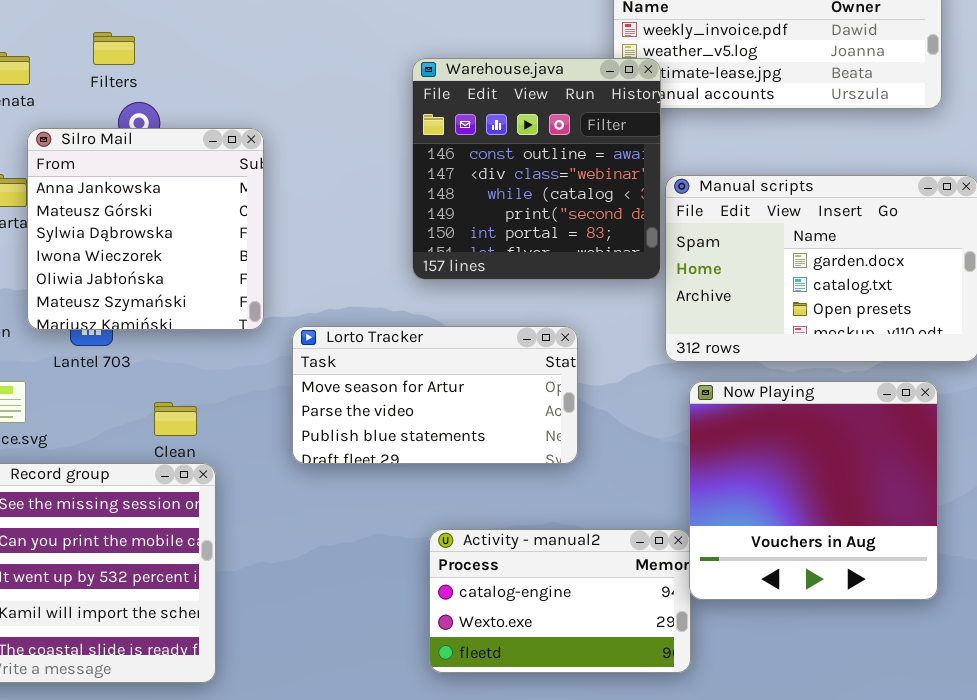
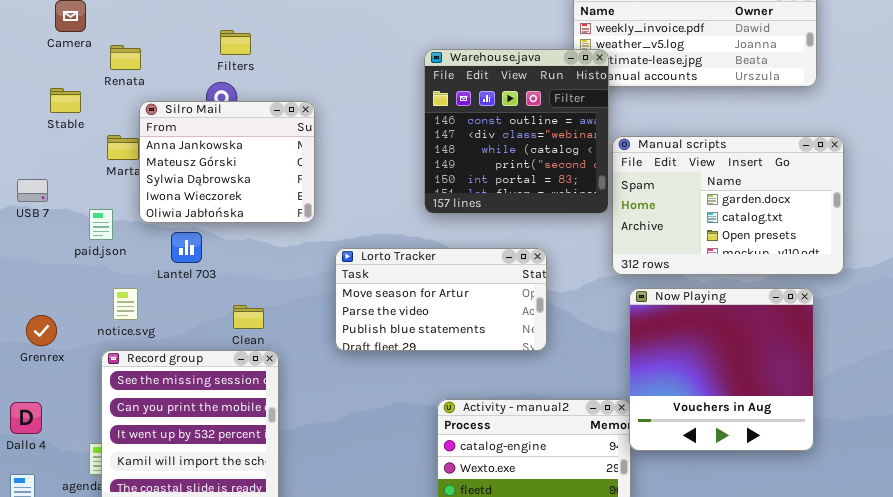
Filters: [93,32,135,65] -> [220,30,251,55], moved
Silro Mail: [27,128,264,330] -> [139,101,315,223], resized

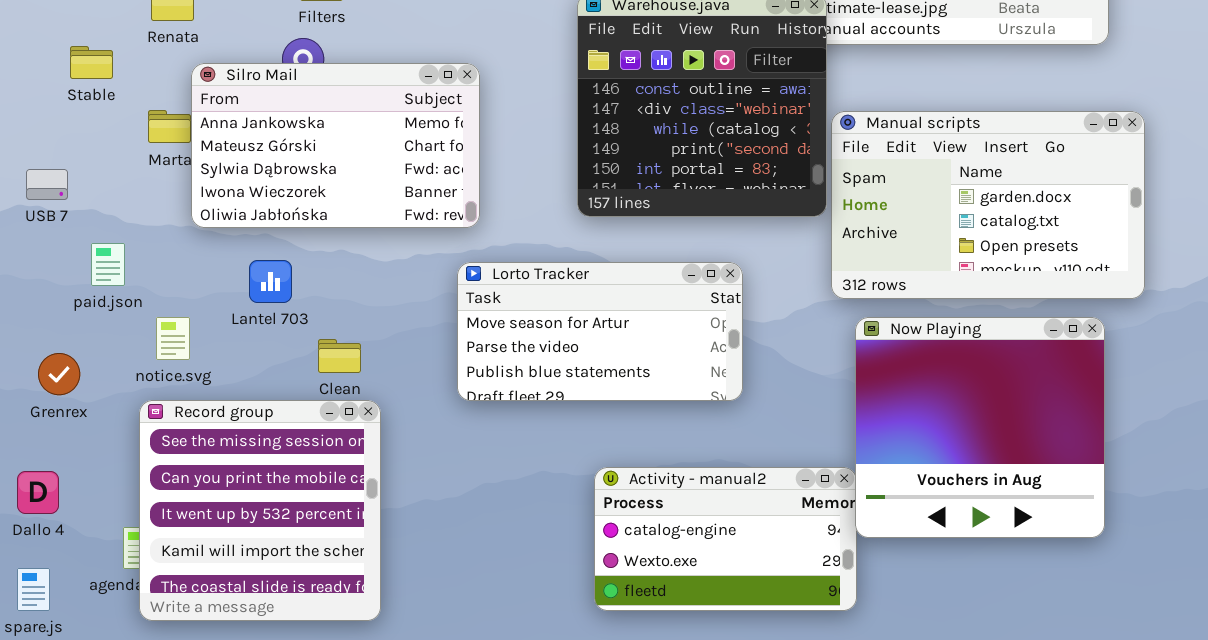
Silro Mail: [139,101,315,223] -> [191,63,480,228], resized
paid.json: [89,209,113,240] -> [91,243,125,286], moved
Lantel 703: [171,232,202,263] -> [249,260,292,303], moved

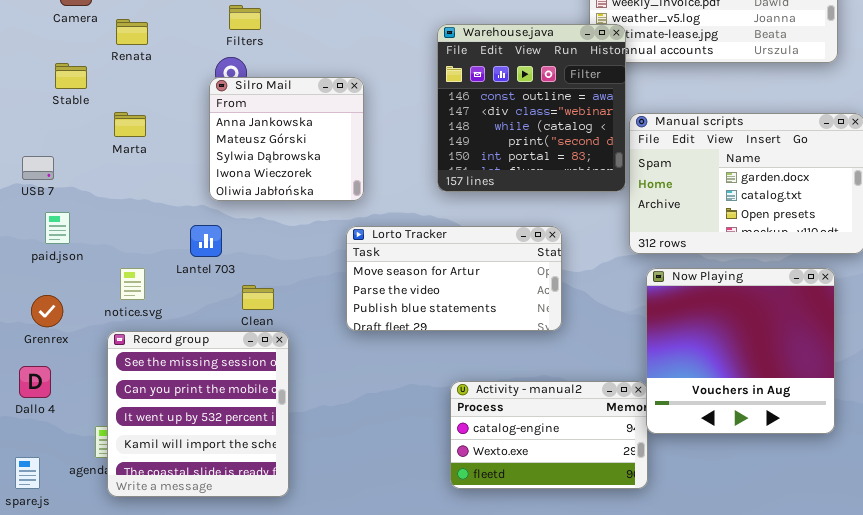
Silro Mail: [191,63,480,228] -> [209,77,364,201], resized
paid.json: [91,243,125,286] -> [45,212,70,244], moved
Dallo 4: [17,471,59,514] -> [19,366,51,398], moved

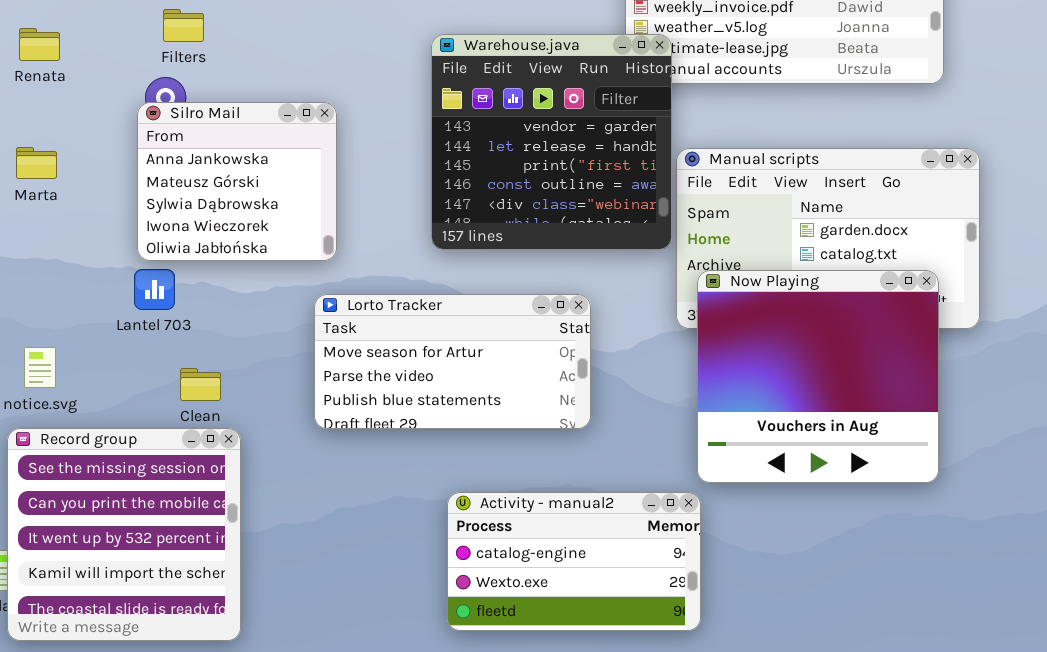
Warehouse.java: [437,24,626,192] -> [431,34,672,250], scrolled up 3 rows
Lantel 703: [190,225,222,257] -> [134,269,175,310], moved
Now Playing: [646,268,835,434] -> [697,270,939,483], moved

